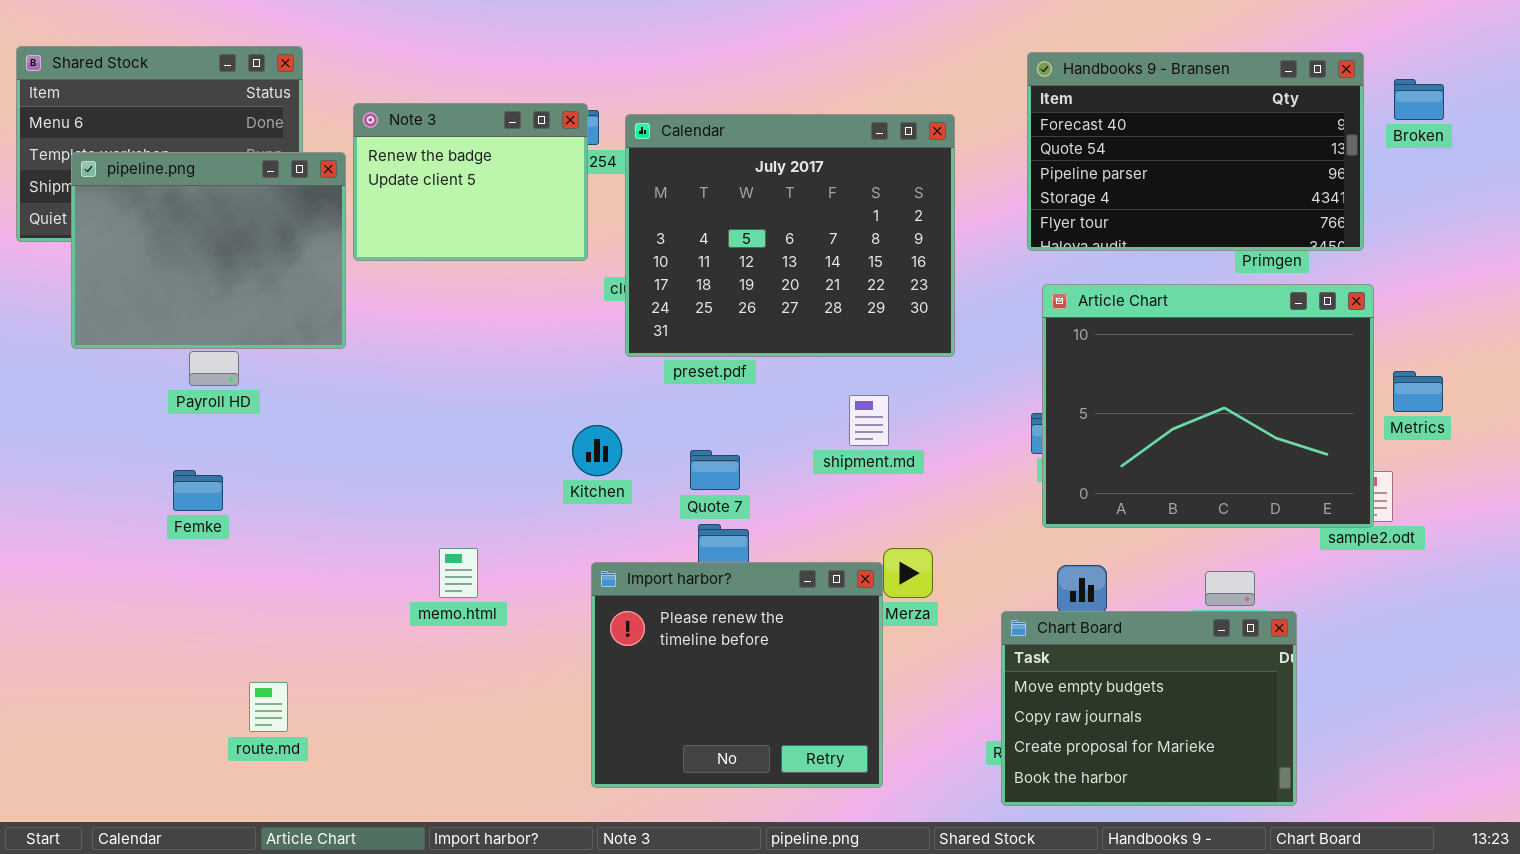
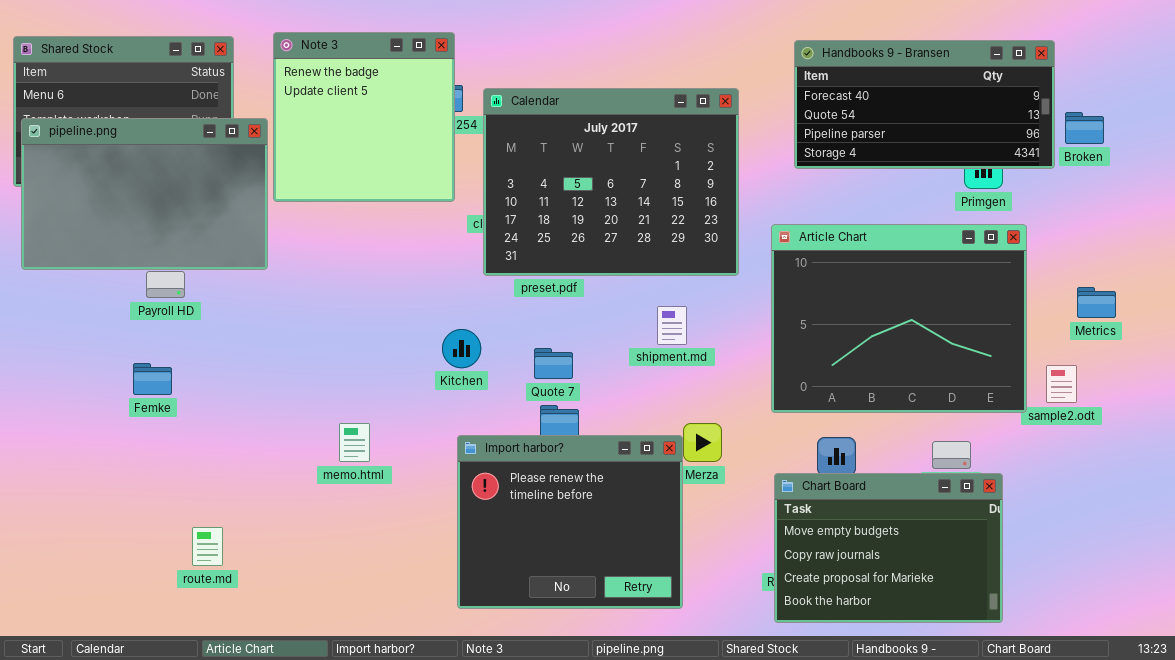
Handbooks 9 - Bransen: [1027,52,1364,251] -> [794,40,1055,169], resized
Broken: [1394,79,1444,120] -> [1065,112,1104,144], moved
Note 3: [353,103,588,261] -> [273,32,455,202], resized
pipeline.png: [71,152,346,349] -> [21,118,268,270], resized
Article Chart: [1042,284,1374,528] -> [771,224,1027,413], moved

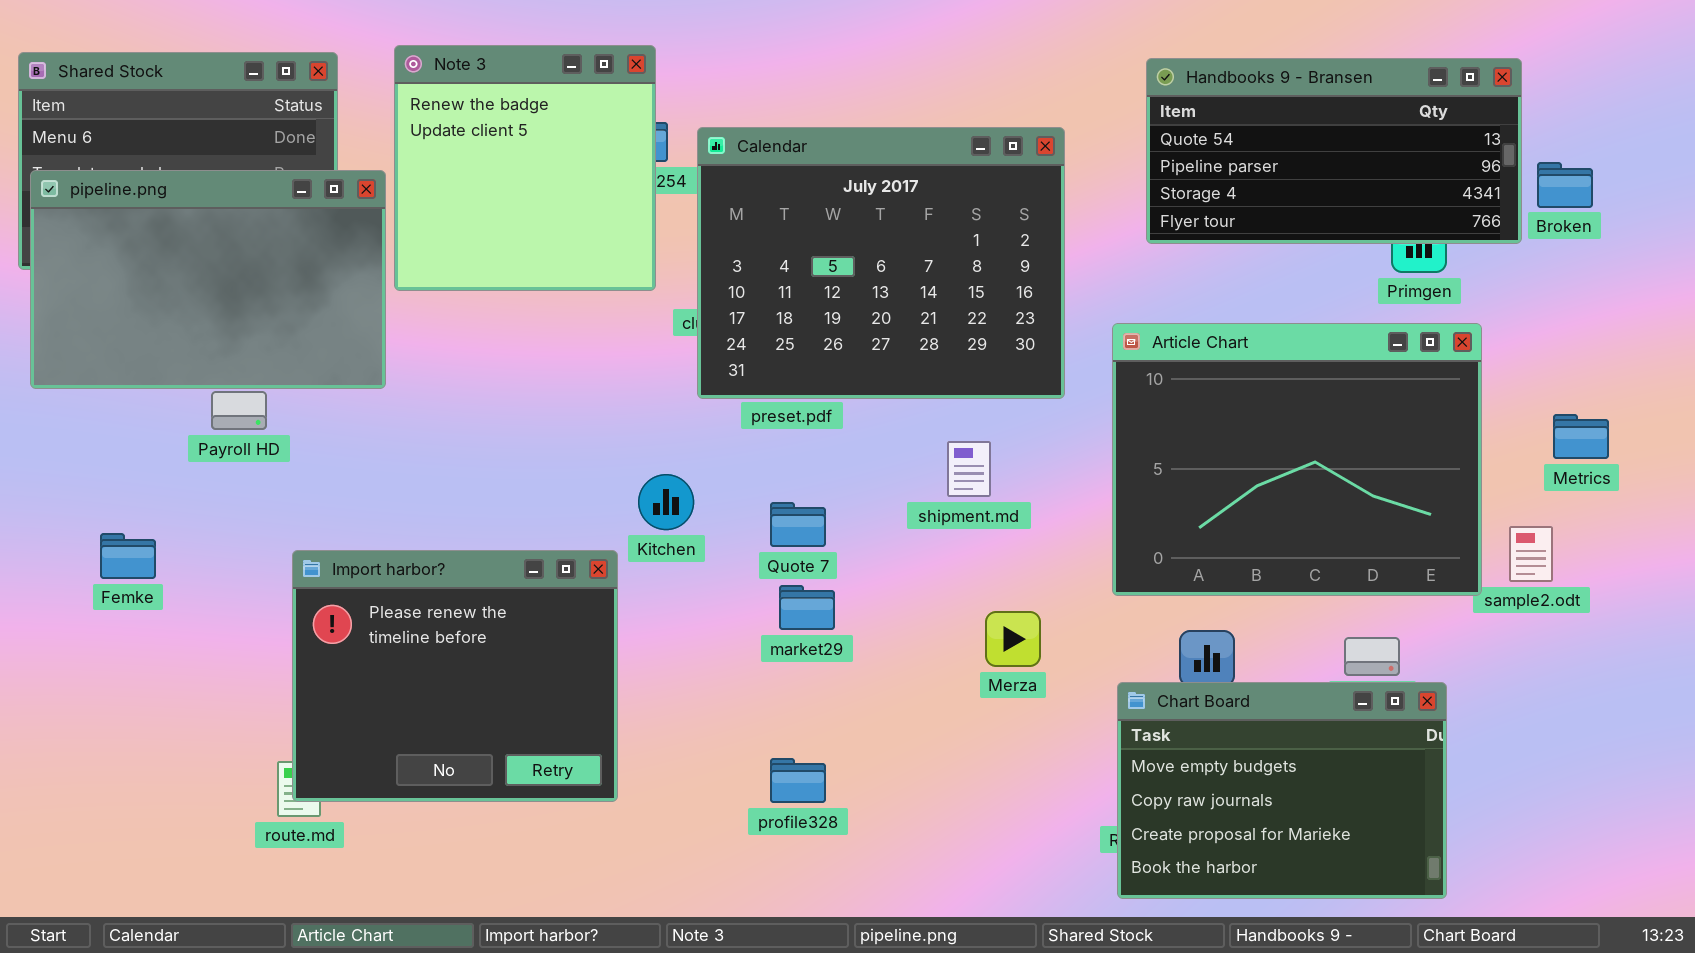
Handbooks 9 - Bransen: [794,40,1055,169] -> [1146,58,1522,244], scrolled down 1 row
Femke: [133,363,172,395] -> [100,533,156,579], moved
Import harbor?: [457,435,683,609] -> [292,550,618,802], moved

